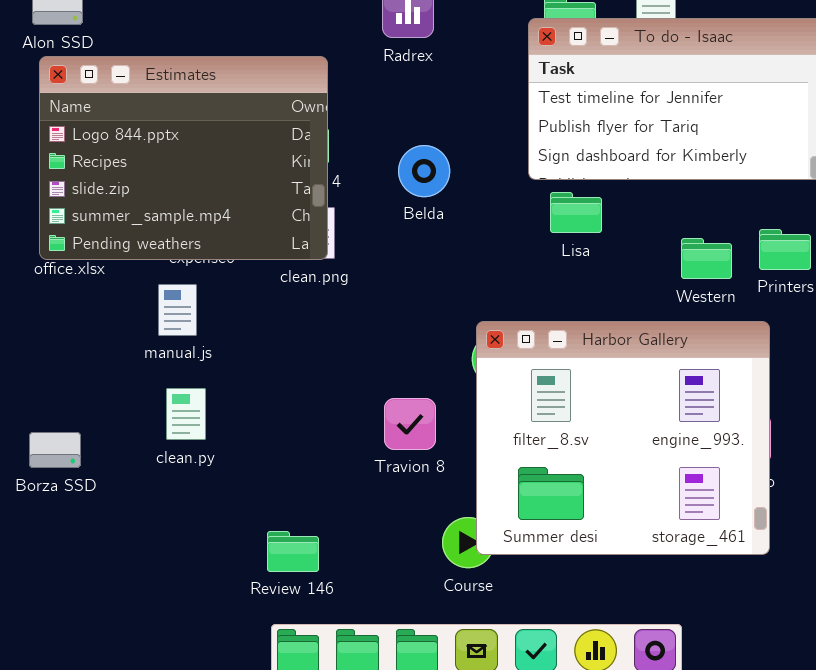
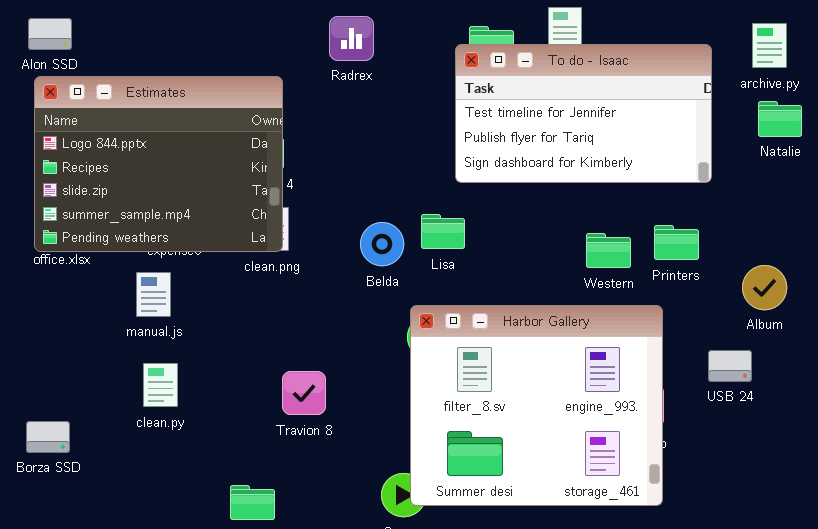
Belda: [398,145,450,197] -> [360,222,404,266], moved
Lisa: [550,192,602,233] -> [421,214,465,249], moved
Travion 8: [384,398,436,450] -> [282,371,326,415], moved
Borza SSD: [29,432,81,468] -> [26,421,70,453], moved

